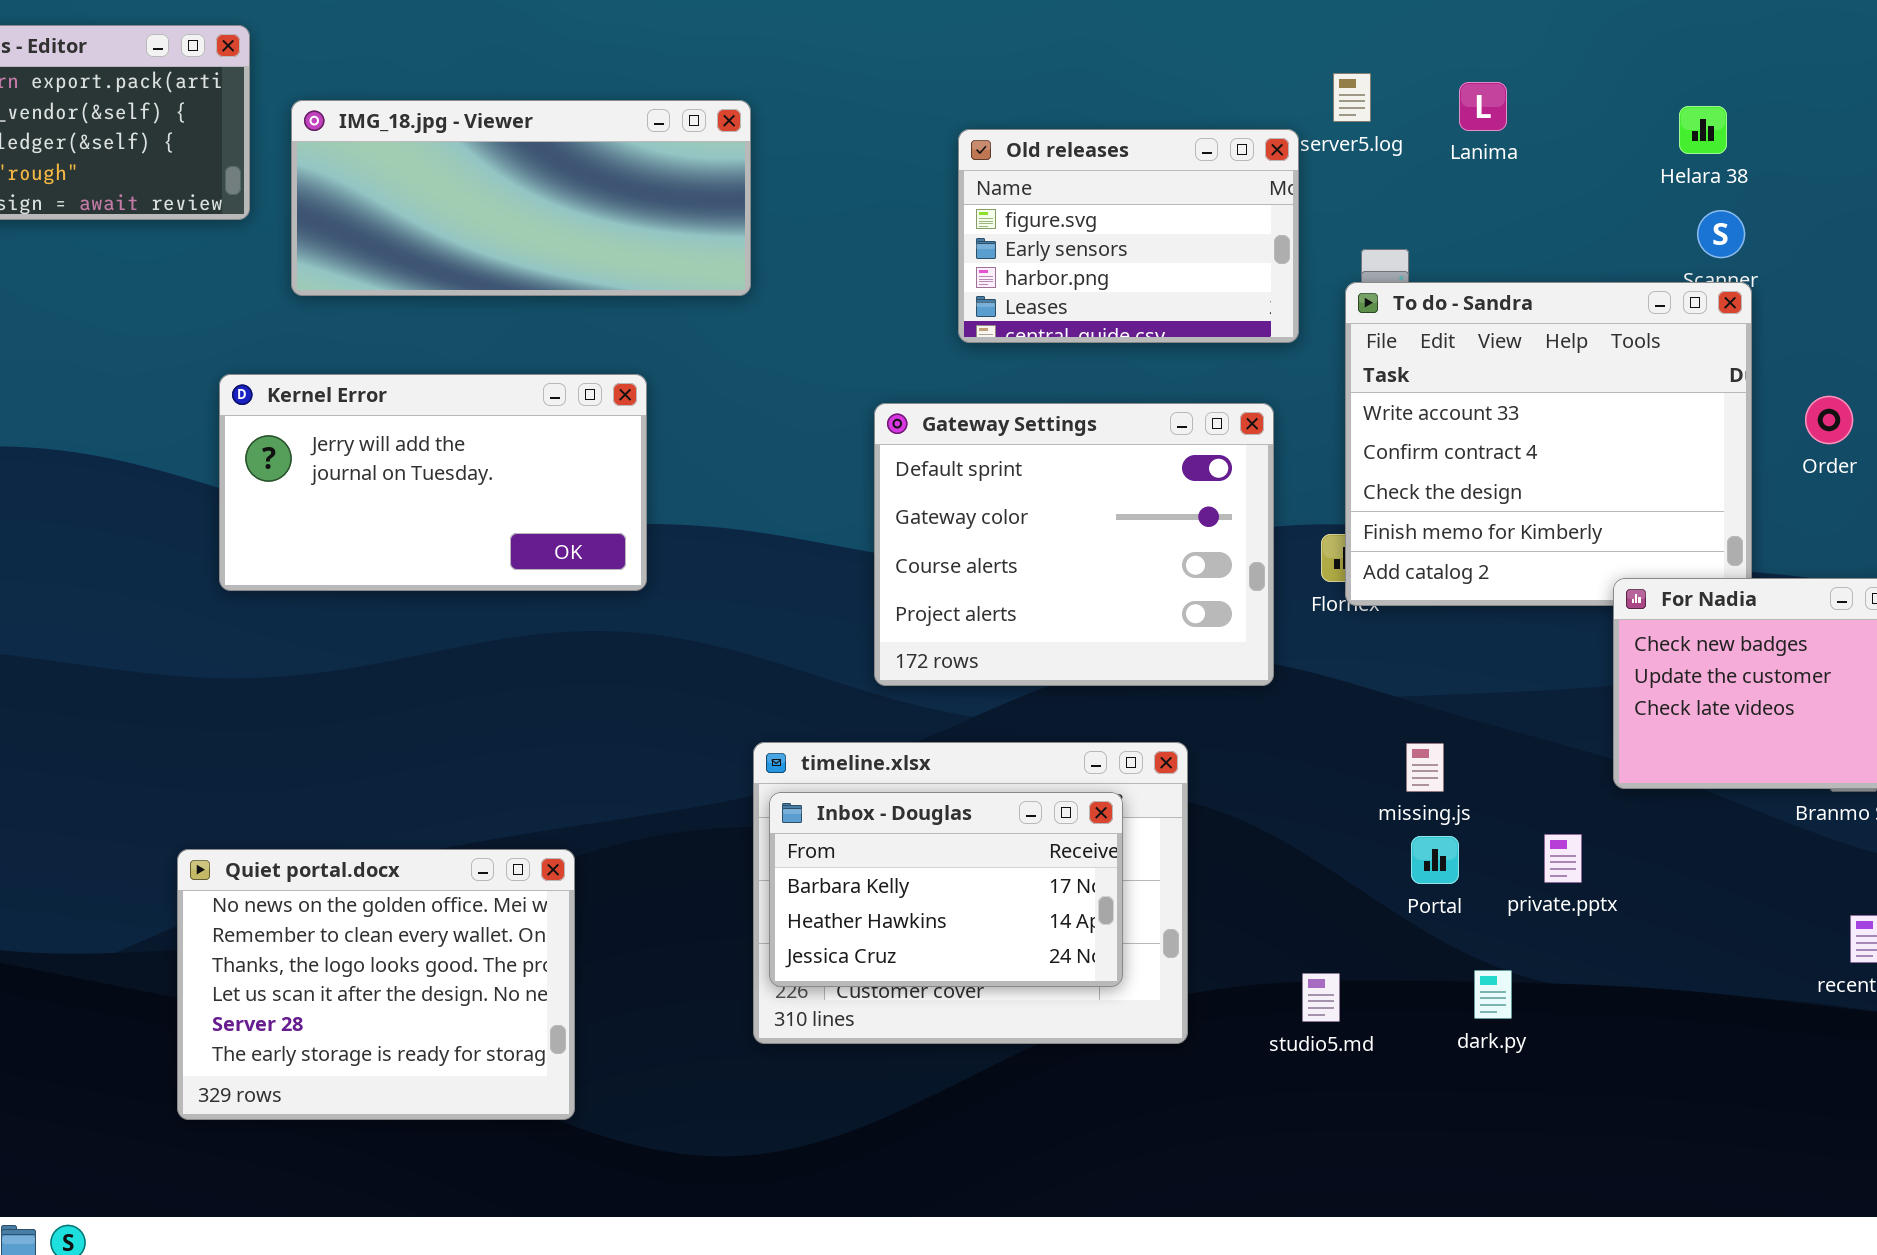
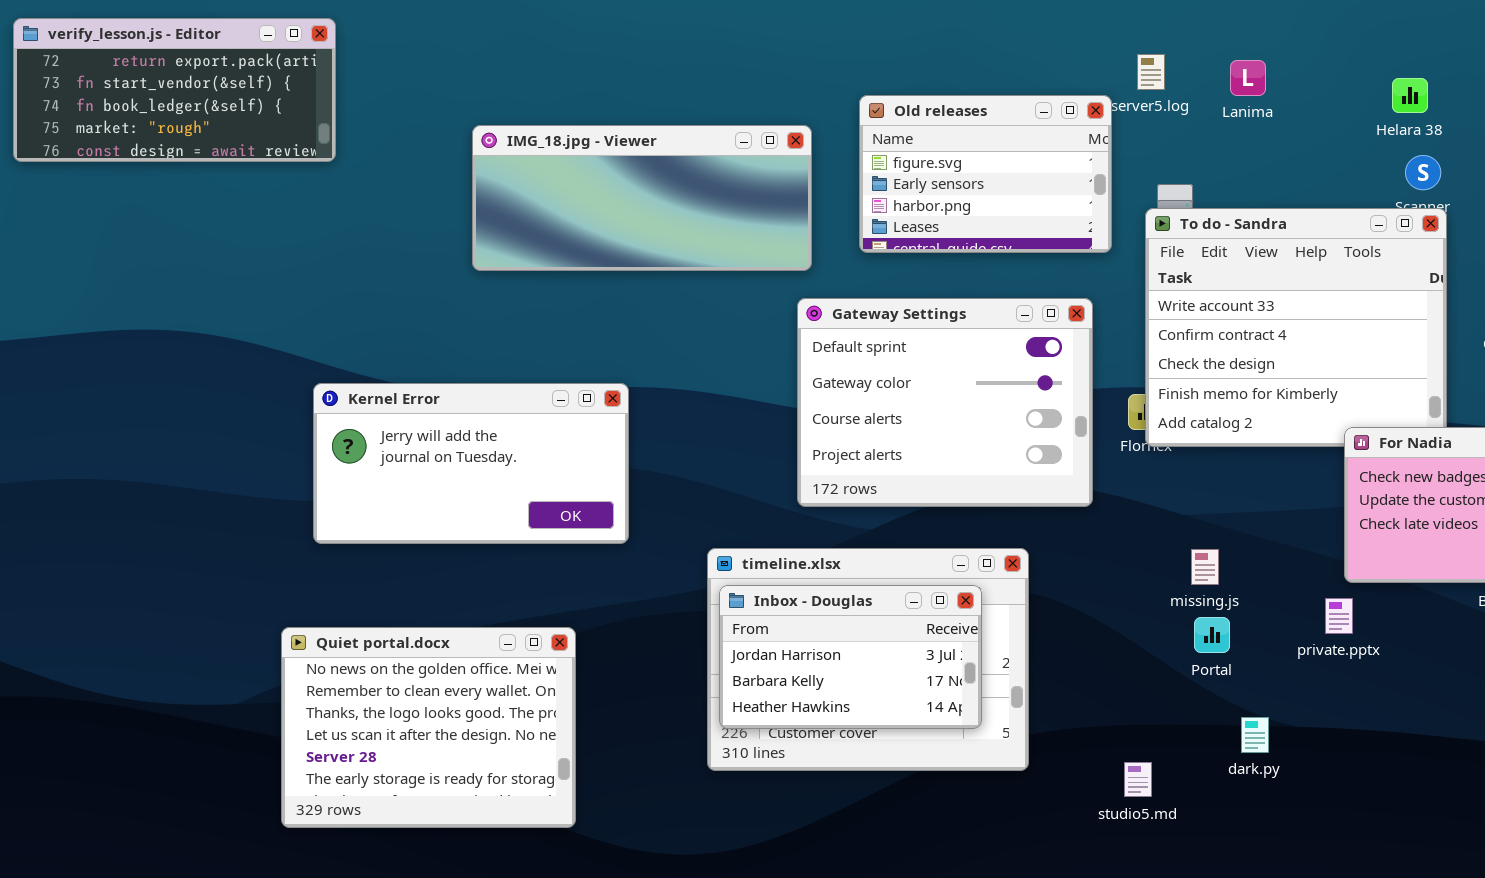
IMG_18.jpg - Viewer: [291,100,751,296] -> [472,125,812,271], moved
Kernel Error: [219,374,647,591] -> [313,383,629,544], moved
Inbox - Douglas: [769,792,1123,987] -> [719,585,982,729], scrolled up 1 row
private.pptx: [1544,834,1582,883] -> [1325,598,1353,634], moved
studio5.md: [1302,973,1340,1022] -> [1124,762,1152,797], moved

